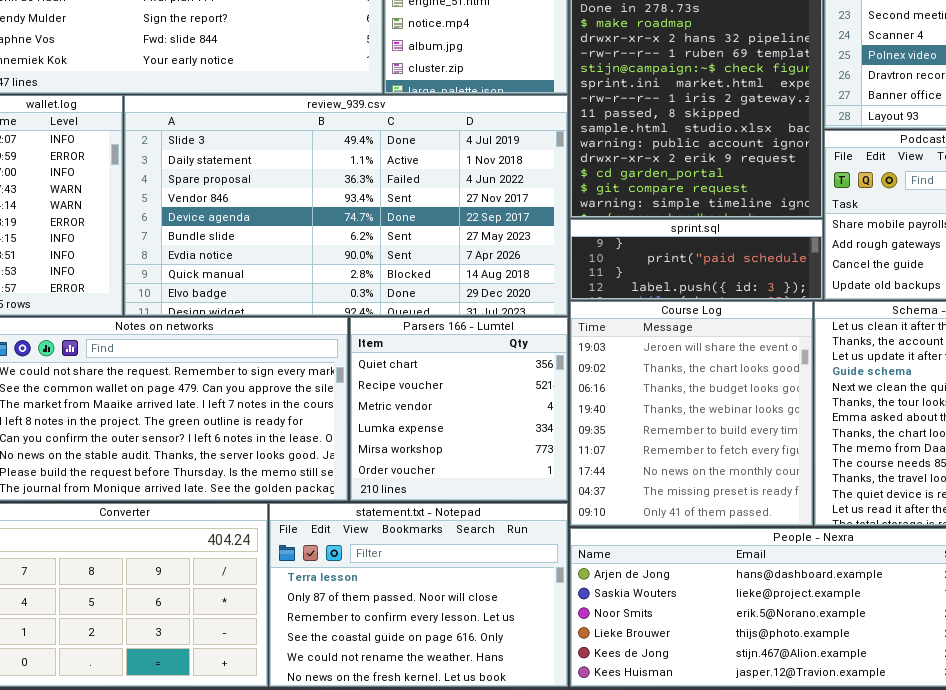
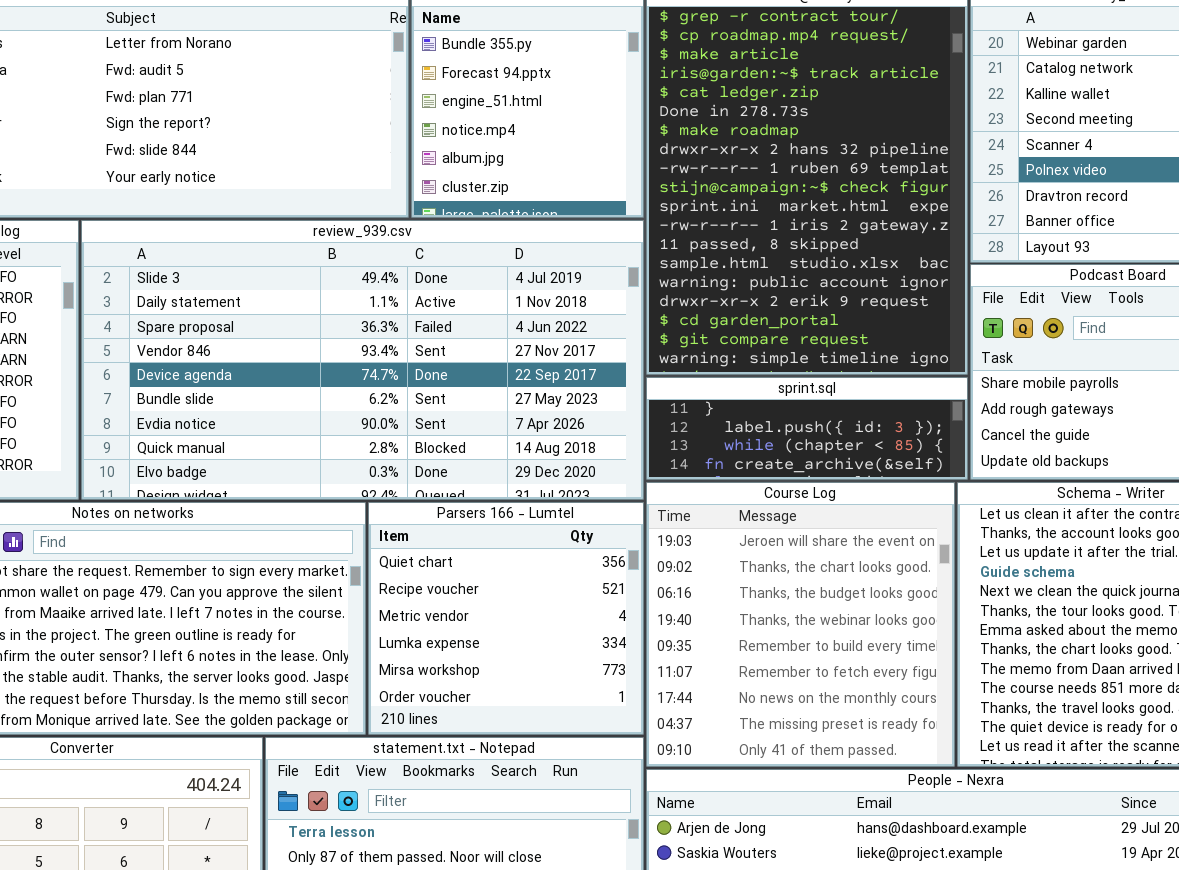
sprint.sql: [570,219,823,300] -> [646,377,968,480], scrolled down 2 rows

